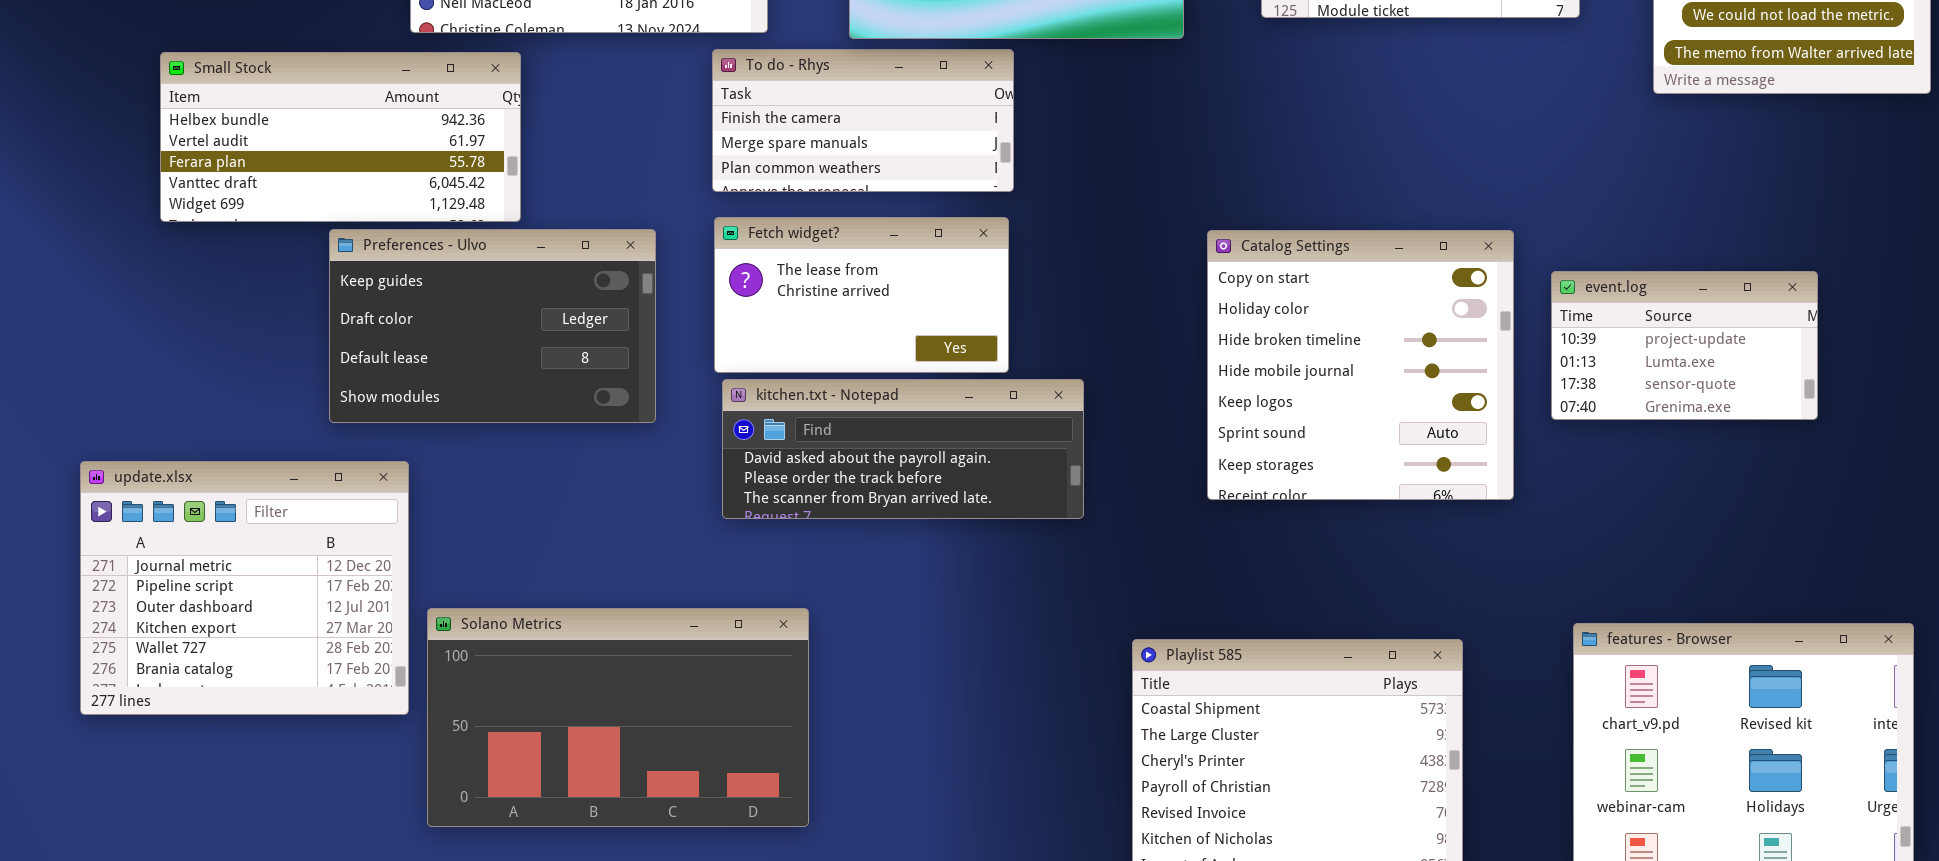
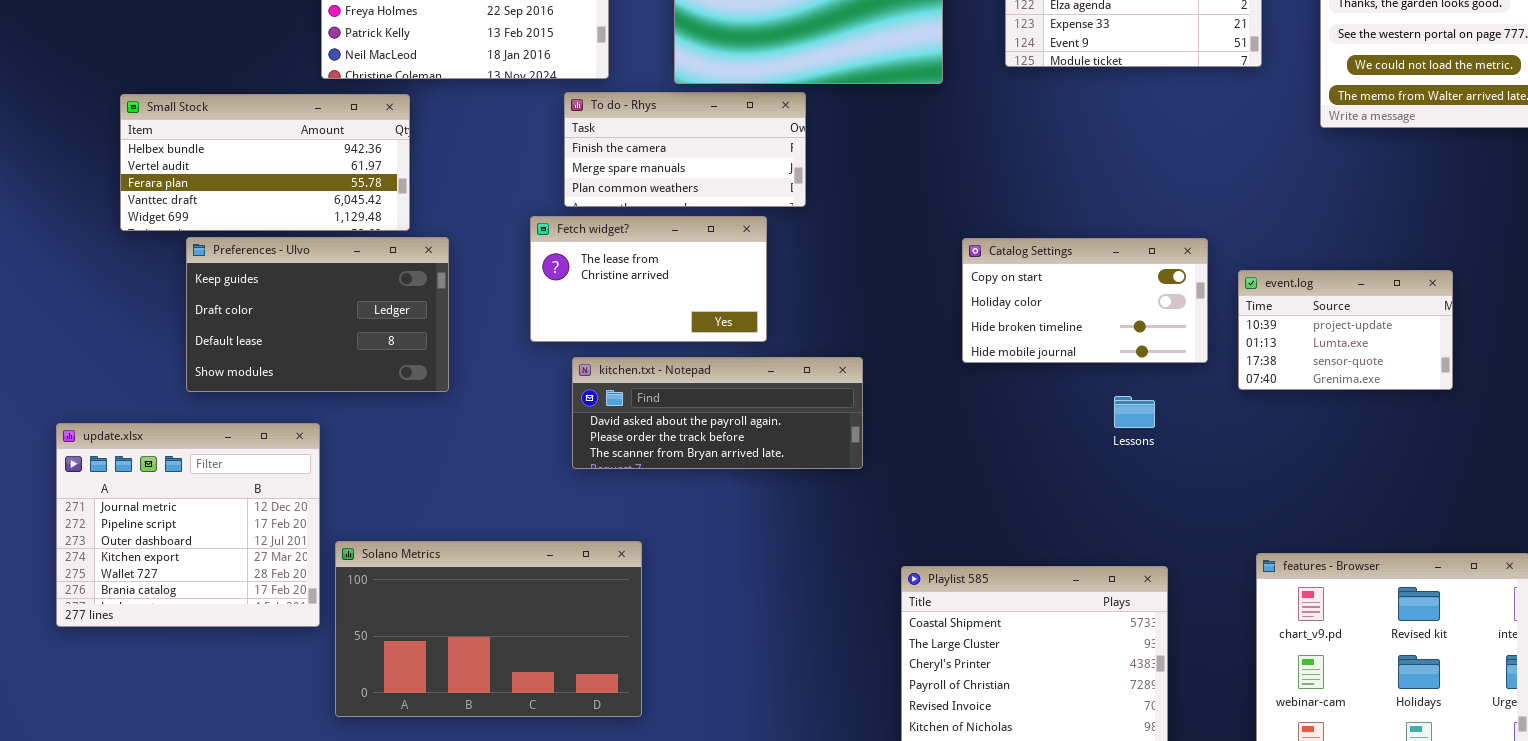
Fetch widget?: [714,217,1009,373] -> [530,216,767,342], moved
Preferences - Ulvo: [329,229,656,423] -> [186,237,449,392], moved
Catalog Settings: [1207,230,1514,500] -> [962,238,1208,363], resized

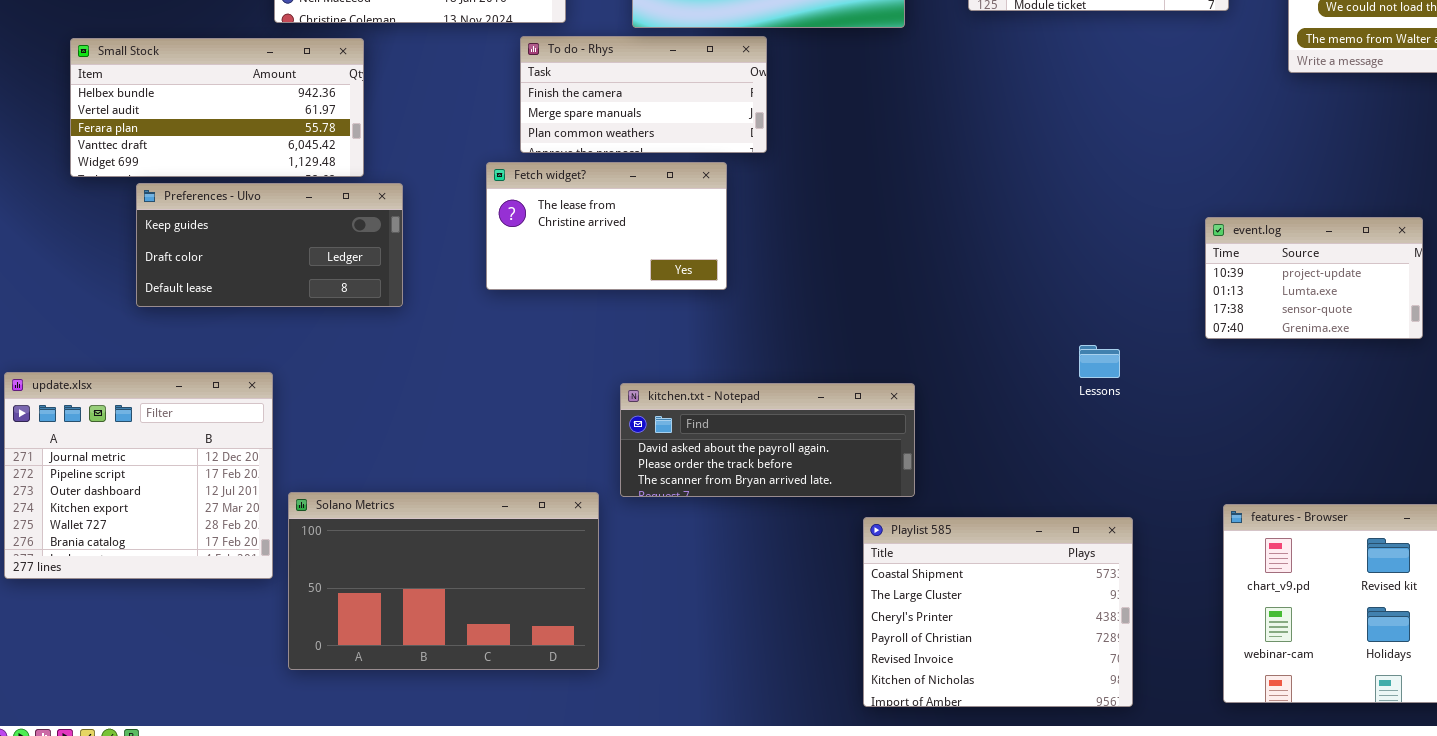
Preferences - Ulvo: [186,237,449,392] -> [136,183,403,307], resized
Catalog Settings: [962,238,1208,363] -> none, closed
kitchen.txt - Notepad: [572,357,863,469] -> [620,383,915,497], moved

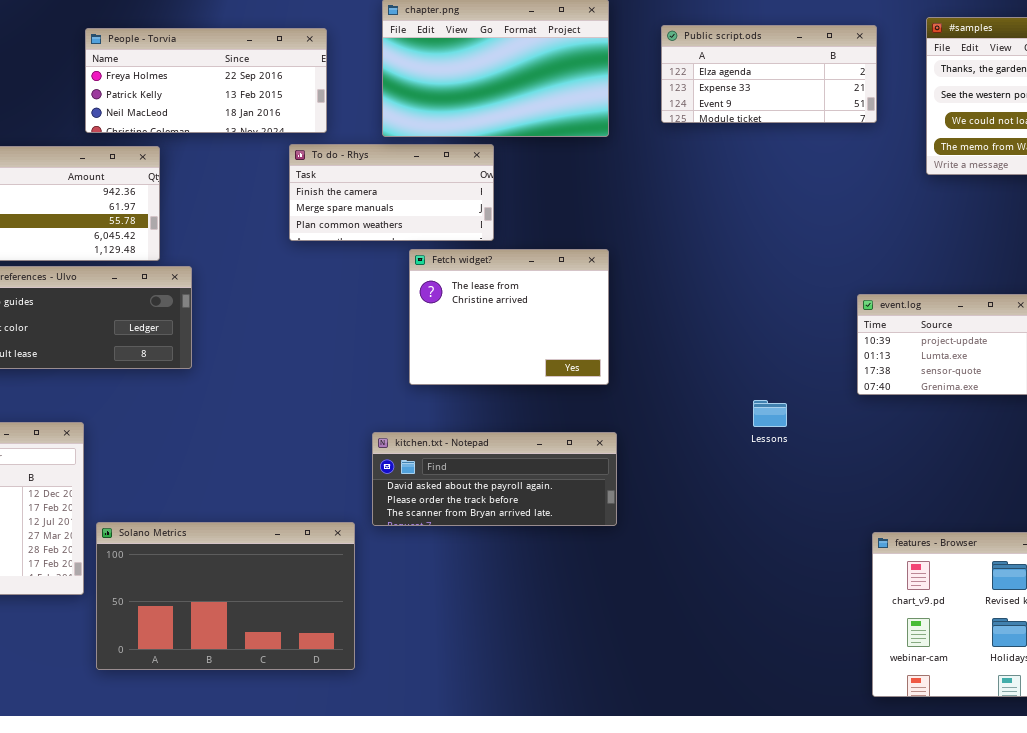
Fetch widget?: [486,162,727,290] -> [409,249,609,385], moved, resized
Playlist 585: [863,517,1133,707] -> none, closed

